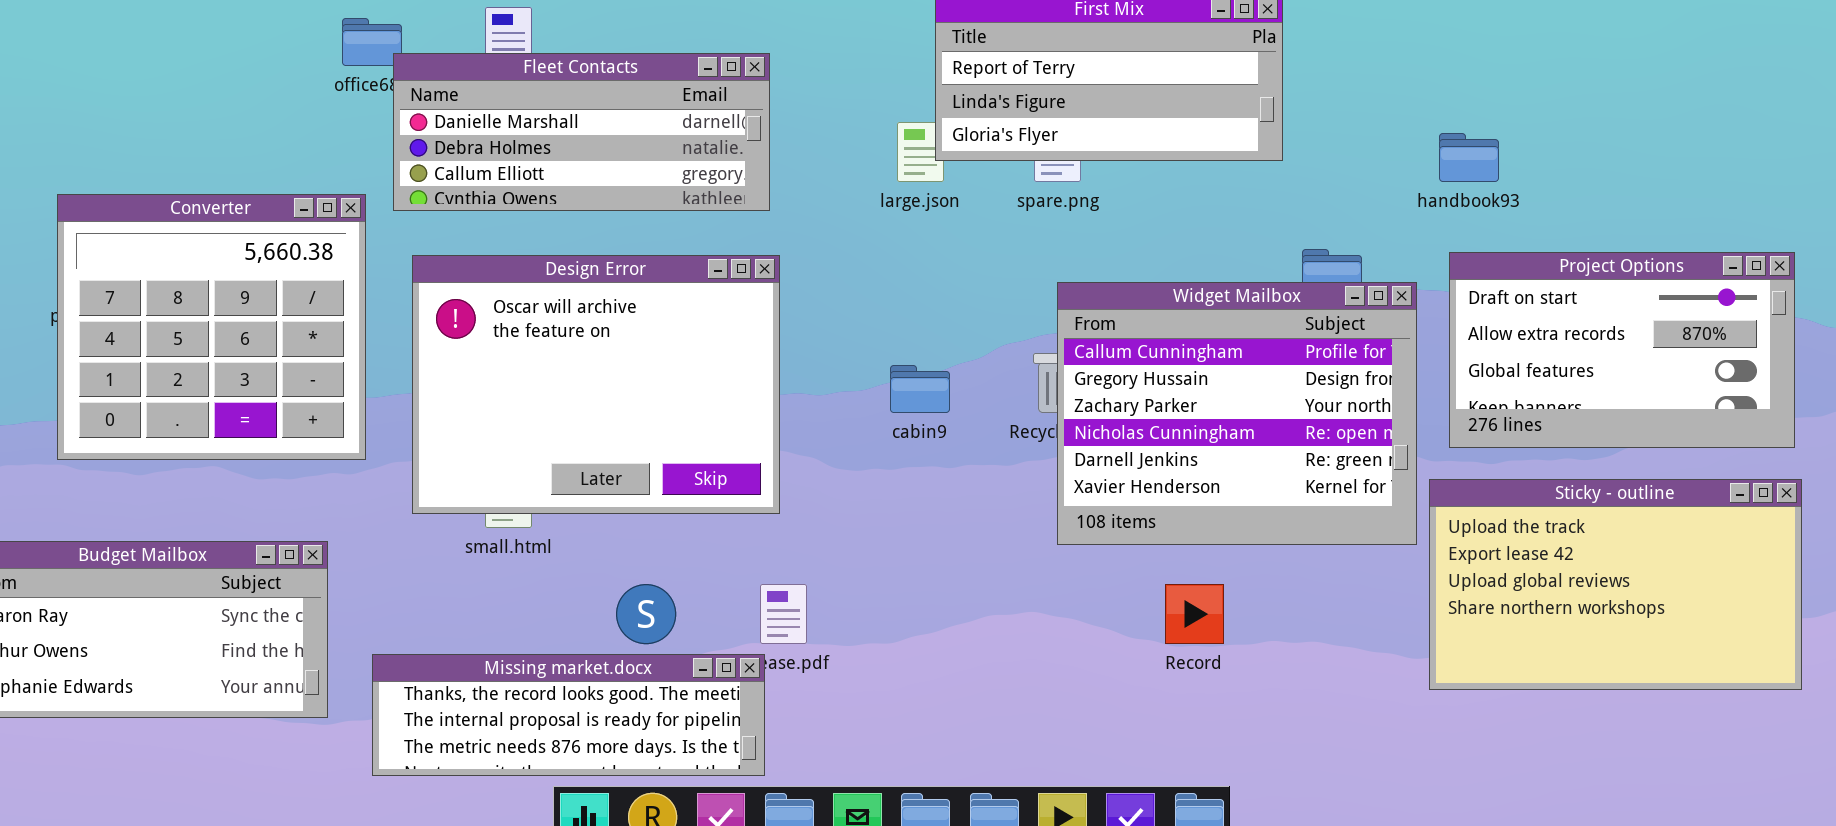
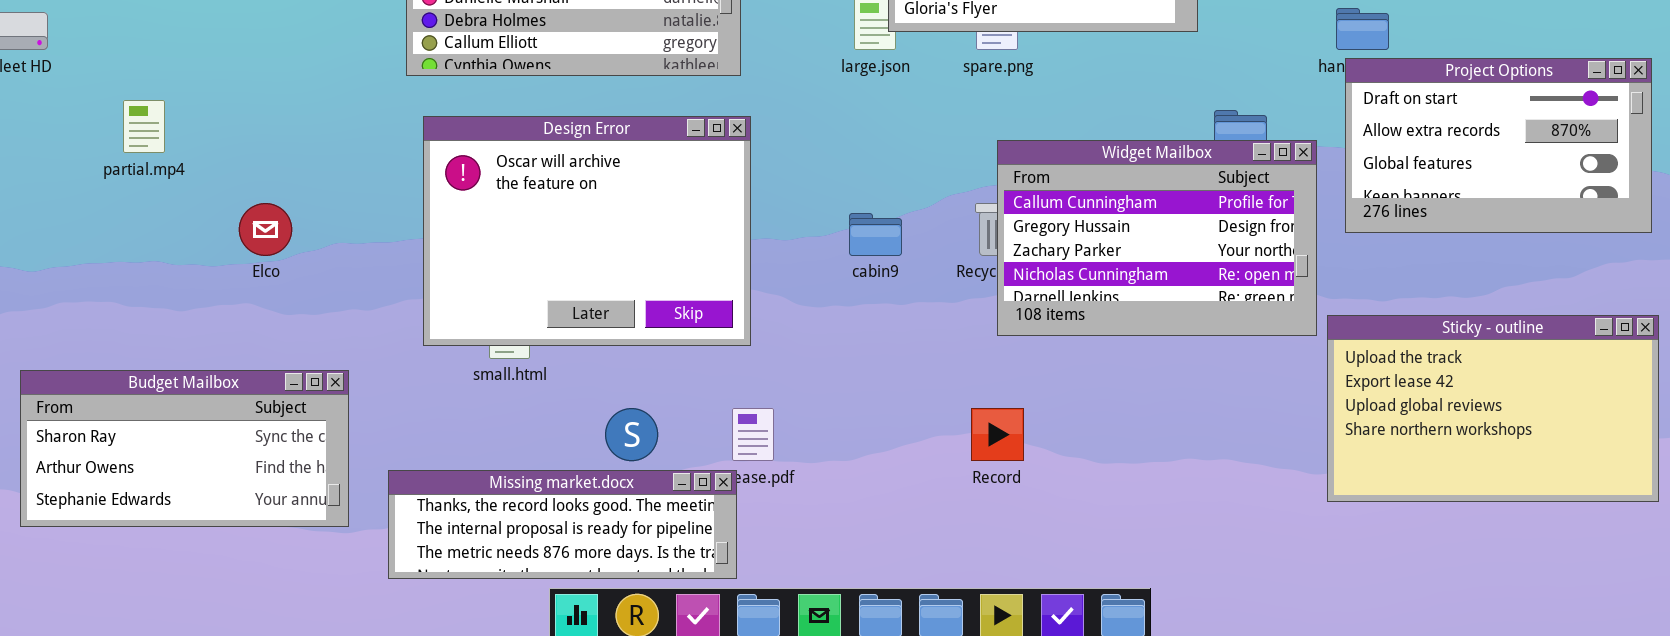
Converter: [57,194,366,460] -> none, closed
Project Options: [1449,252,1795,448] -> [1345,58,1652,233], moved
Widget Mailbox: [1057,282,1417,545] -> [997,140,1317,336], resized
Record: [1165,584,1224,644] -> [971,408,1024,461], moved

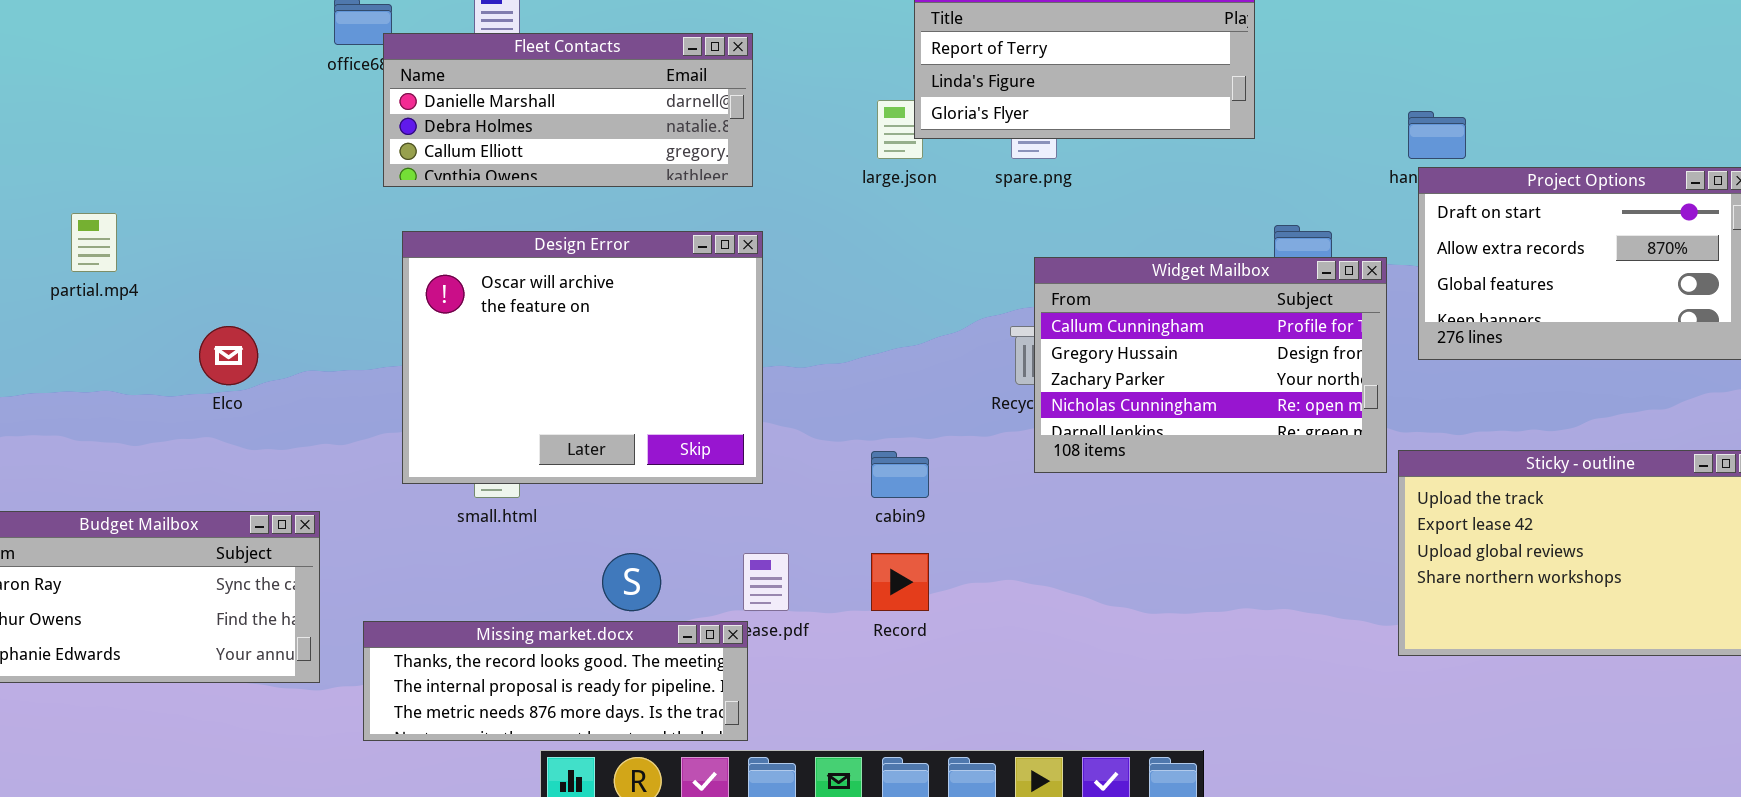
cabin9: [849,213,902,256] -> [871,451,929,498], moved
Record: [971,408,1024,461] -> [871,553,929,611], moved

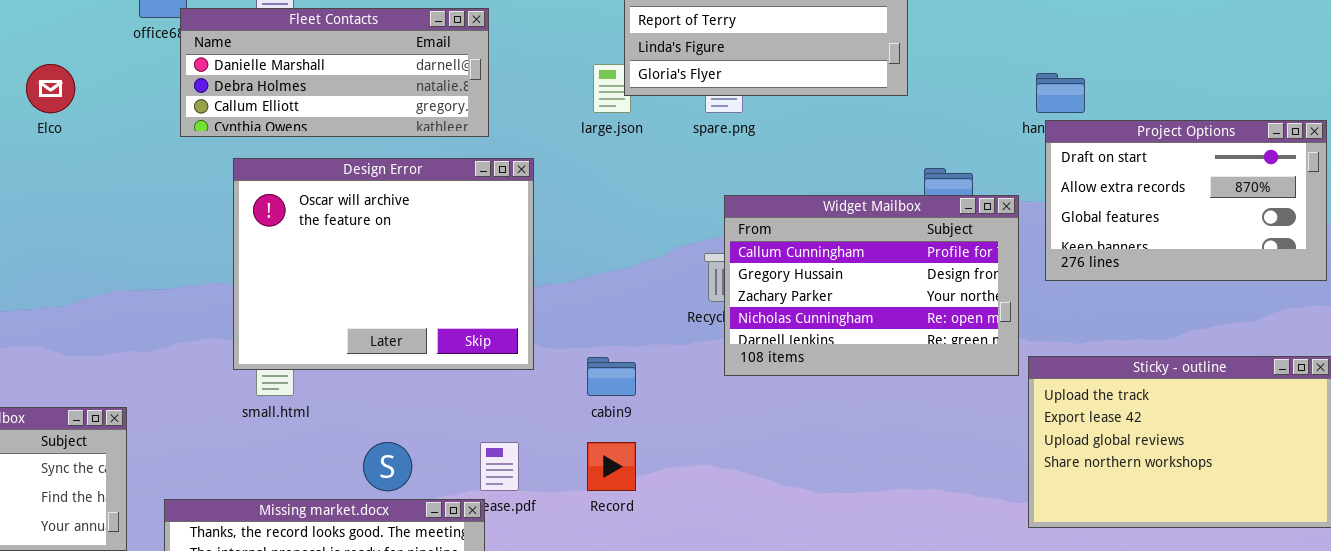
Design Error: [402,231,763,484] -> [233,158,534,370], moved
Elco: [199,326,258,385] -> [26,64,75,113], moved

